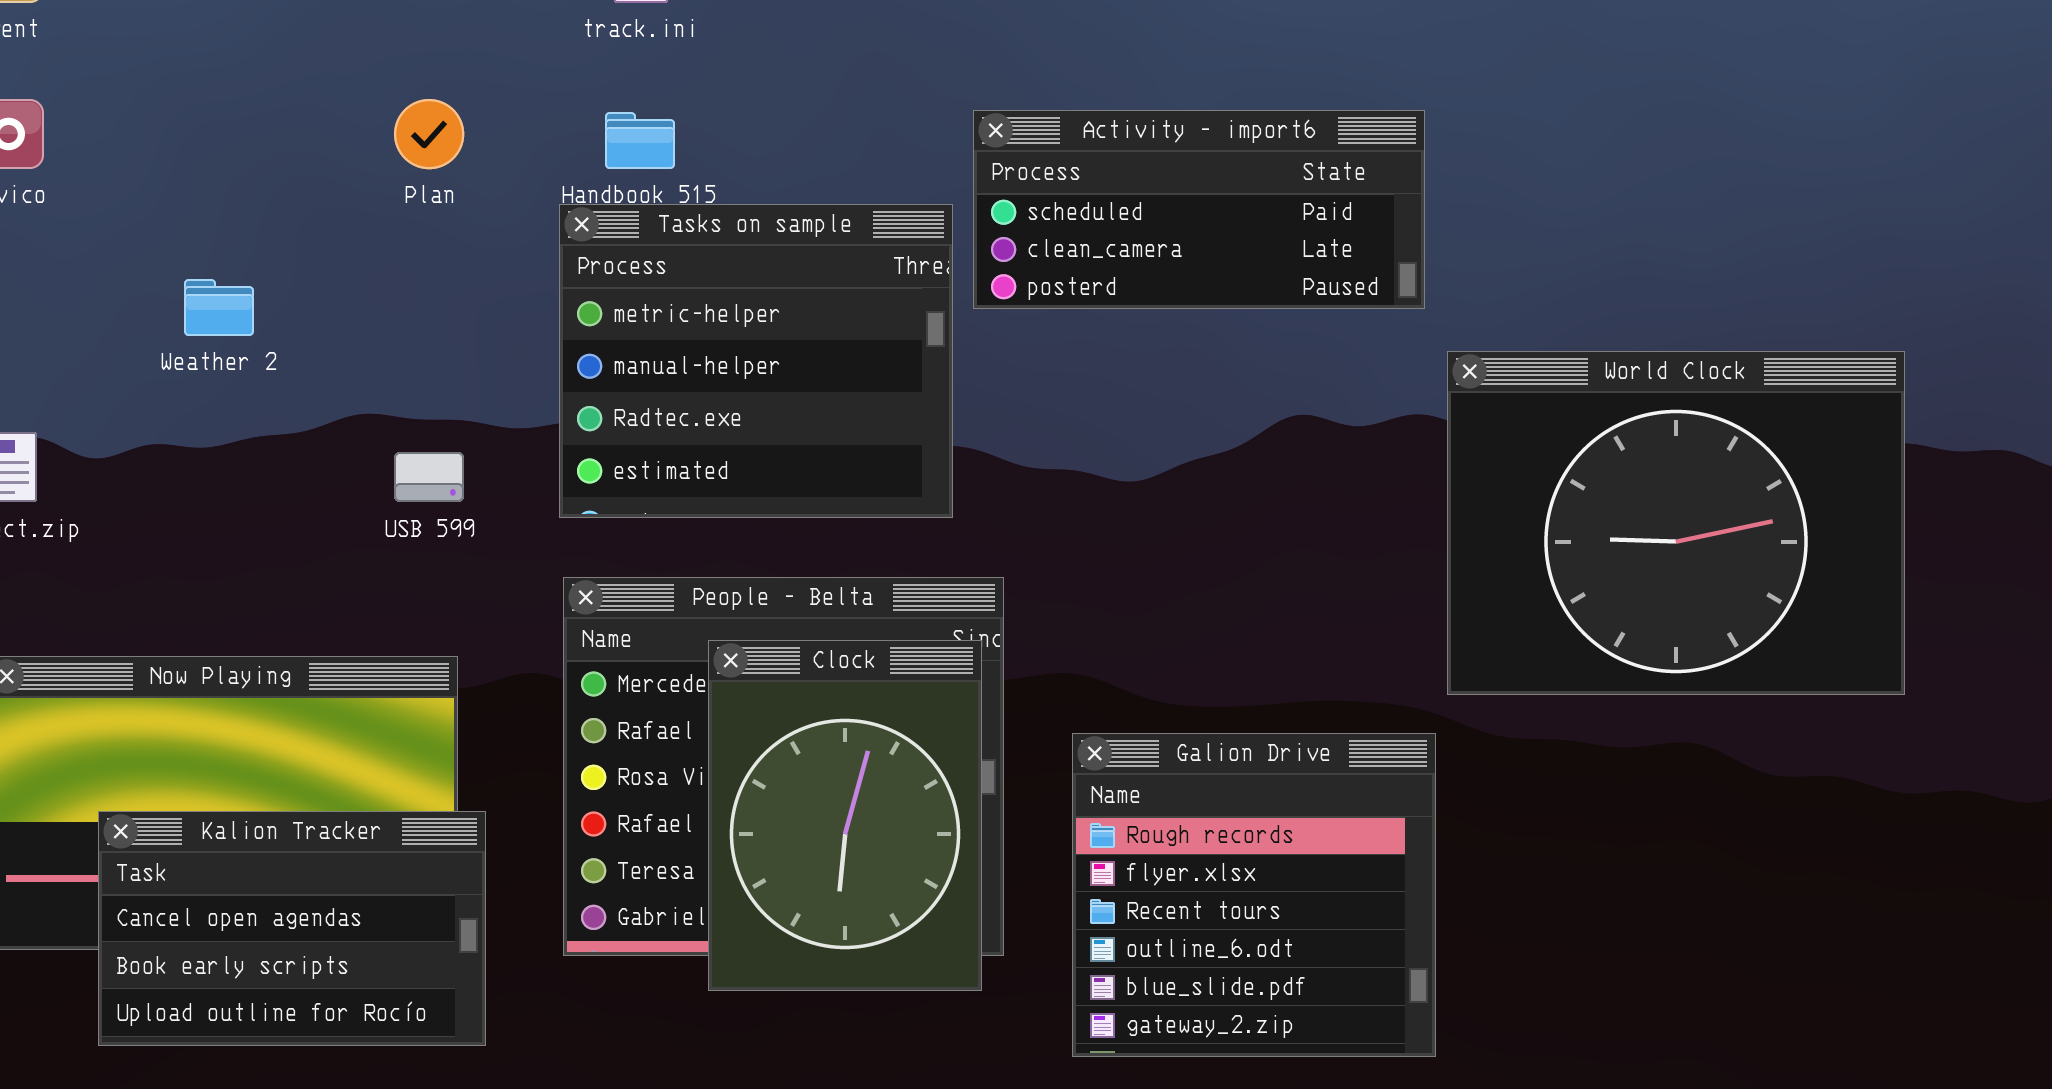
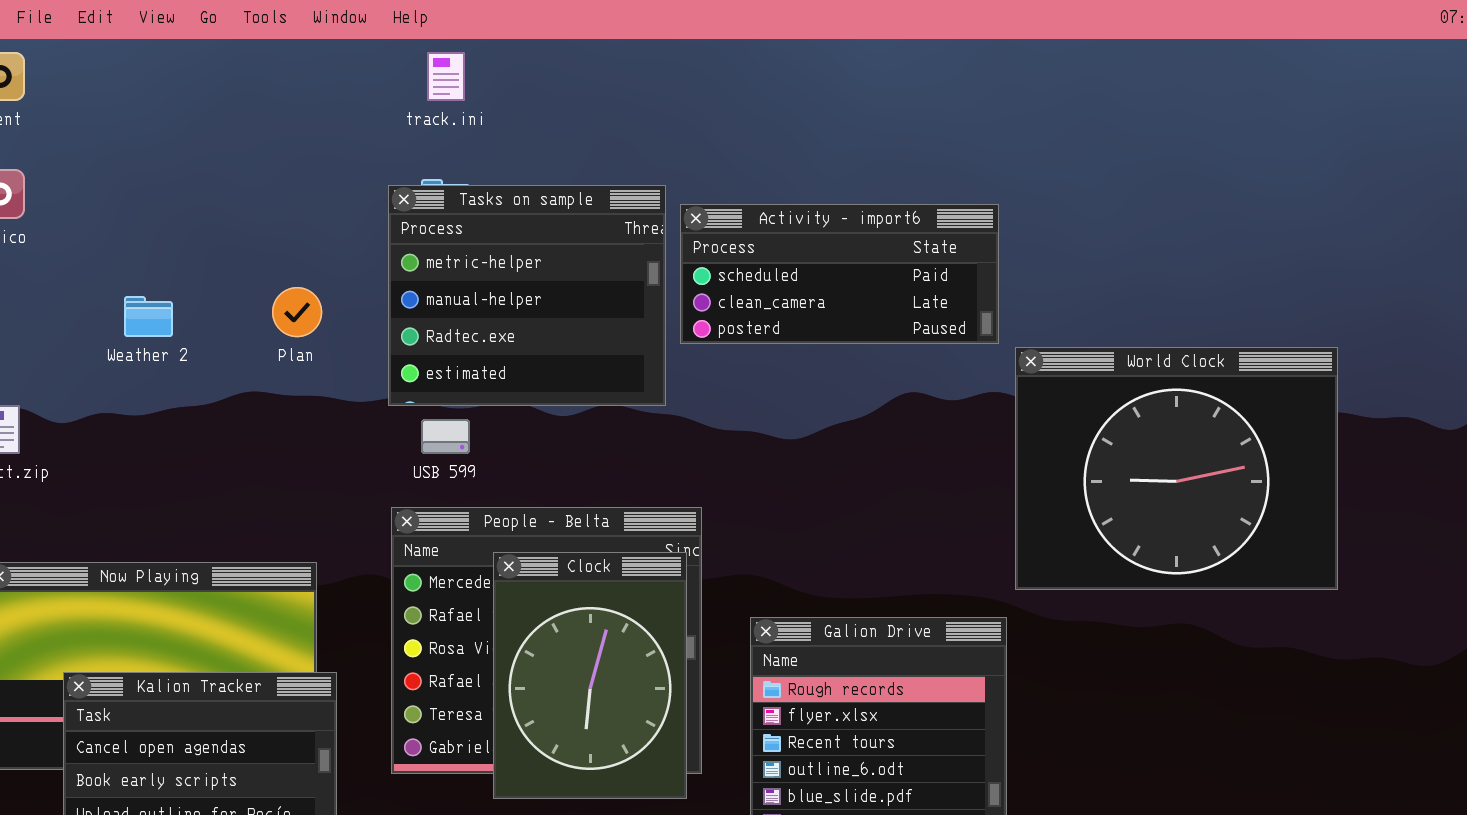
Plan: [394,99,464,169] -> [272,287,322,337], moved
Activity - import6: [973,110,1425,309] -> [680,204,999,344], moved
Tasks on sample: [559,204,953,518] -> [388,185,666,406], moved
USB 599: [394,452,464,502] -> [421,419,470,454], moved

